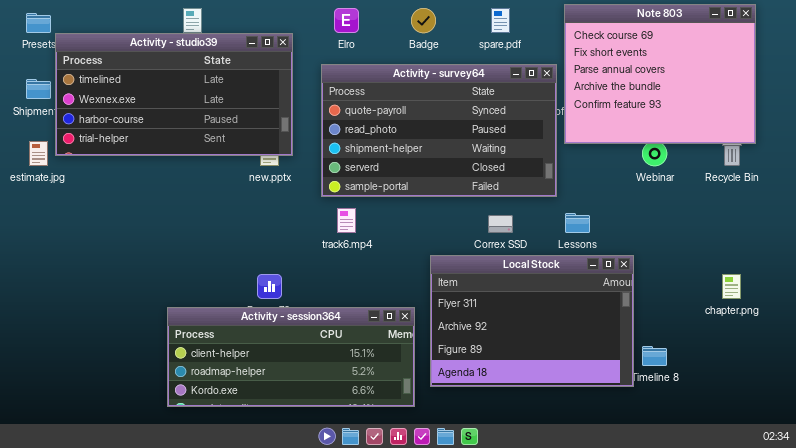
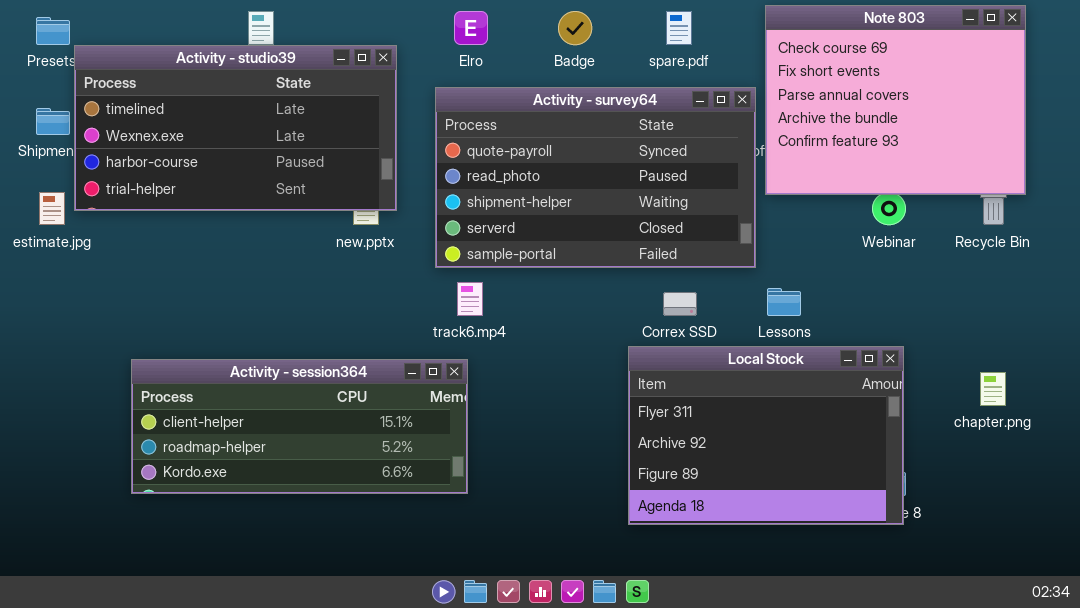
Local Stock: [430,255,634,387] -> [628,346,904,525], moved
Activity - session364: [167,307,415,407] -> [131,359,468,494], moved

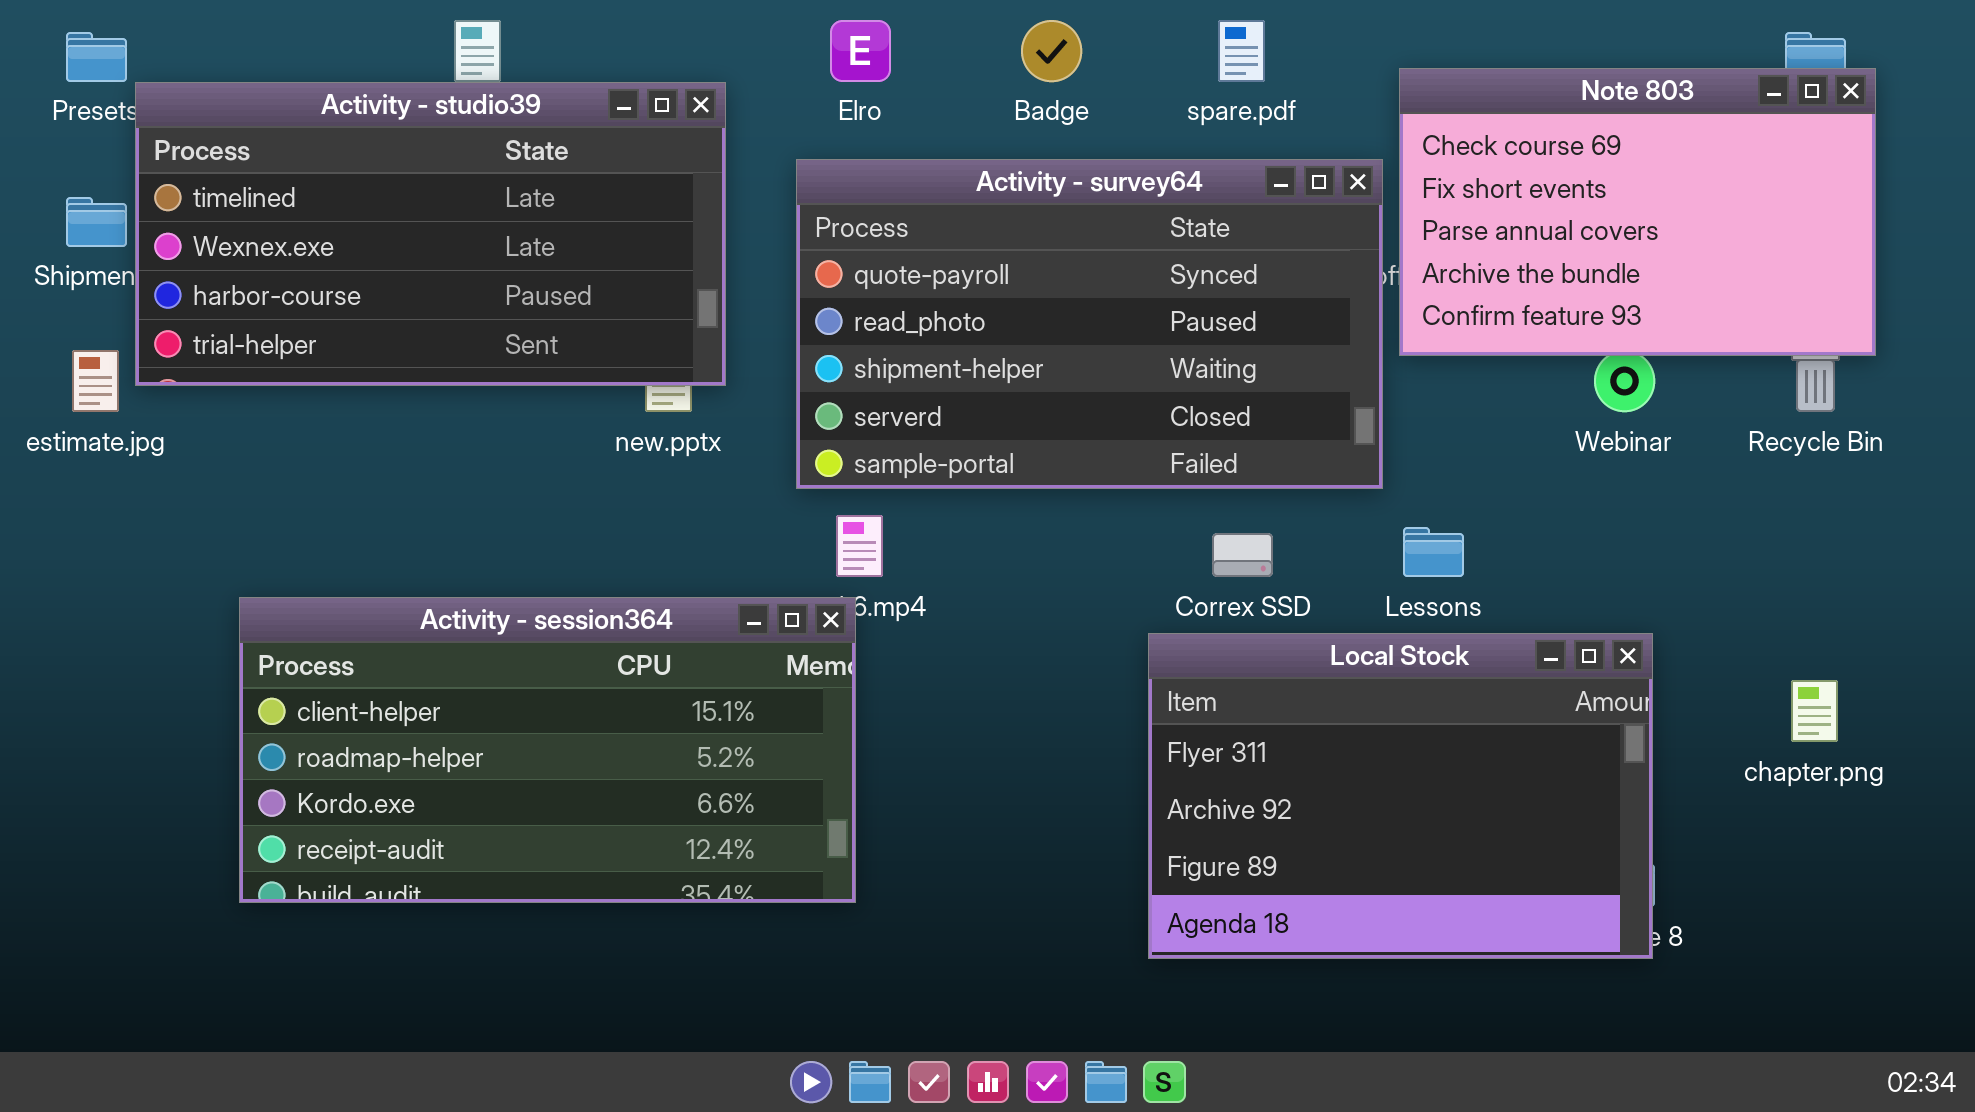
Note 803: [765,5,1026,195] -> [1399,68,1876,356], resized
Activity - session364: [131,359,468,494] -> [239,597,856,903], resized

